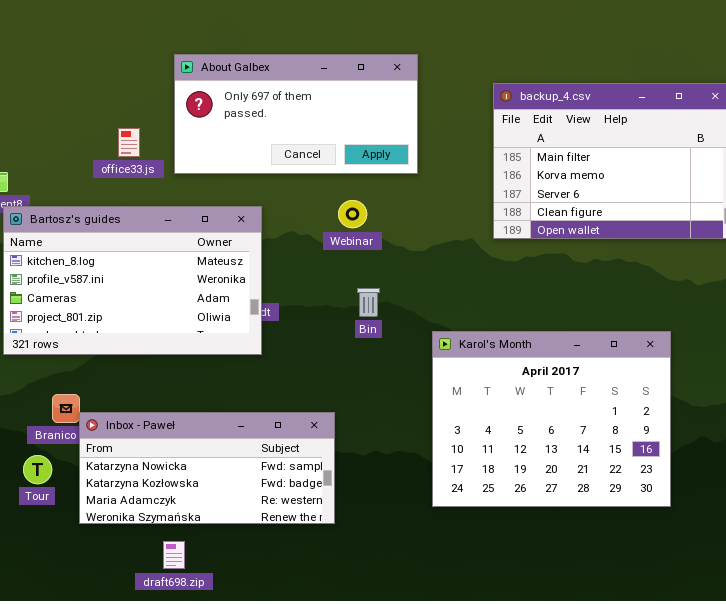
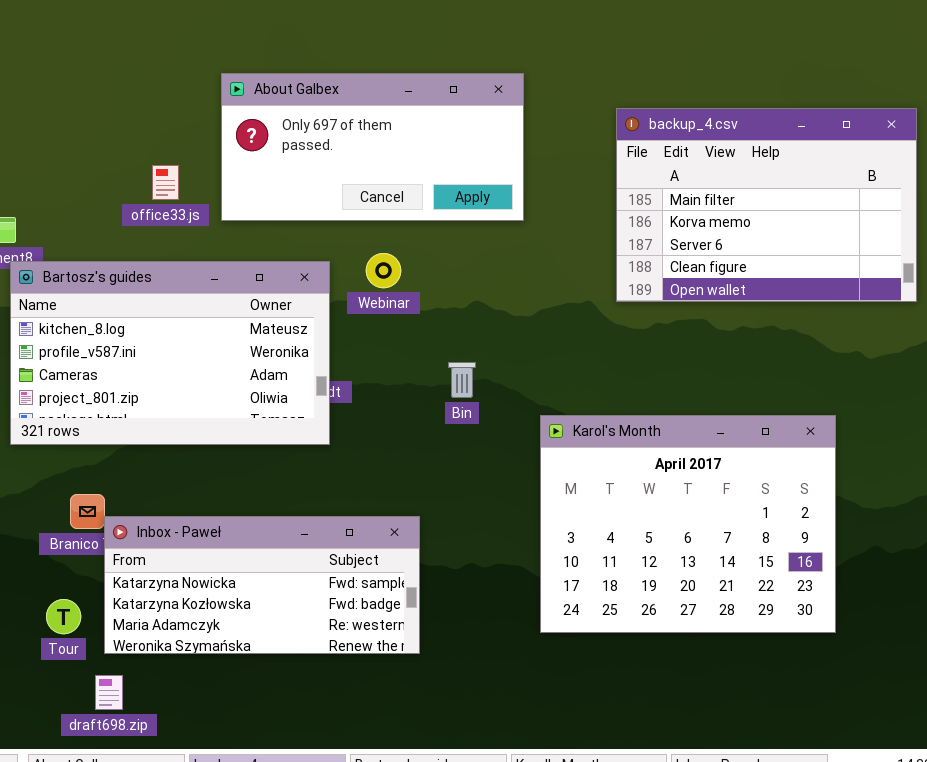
Webinar: [338,200,367,228] -> [366,253,401,288], moved
Tour: [23,455,52,484] -> [46,599,81,634], moved
draft698.zip: [163,541,185,569] -> [95,675,123,710], moved

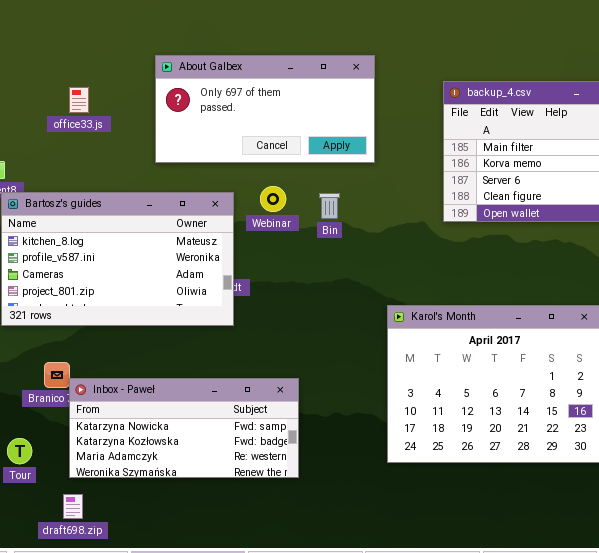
office33.js: [152,165,179,200] -> [69,87,89,113], moved
Bin: [448,362,476,398] -> [319,193,340,219], moved
Tour: [46,599,81,634] -> [7,438,32,464], moved

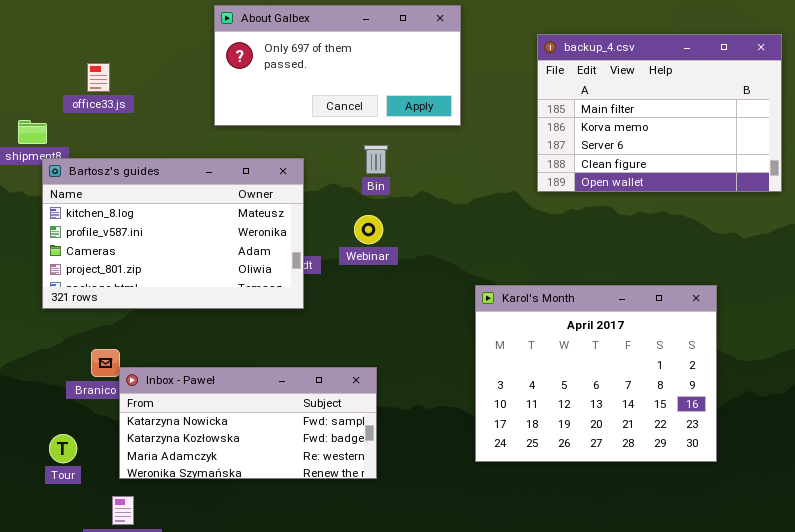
office33.js: [69,87,89,113] -> [87,63,110,92], moved
Webinar: [260,186,286,212] -> [354,215,383,244], moved
Bin: [319,193,340,219] -> [364,145,388,174], moved

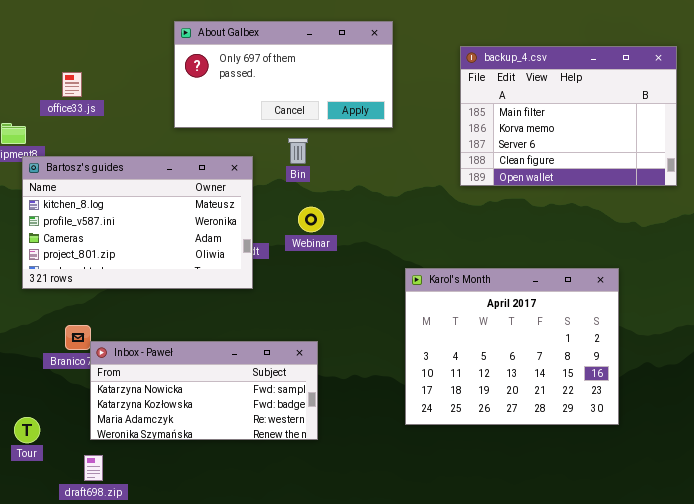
Bin: [364,145,388,174] -> [288,138,308,164], moved
Tour: [49,434,77,463] -> [14,417,40,443], moved

